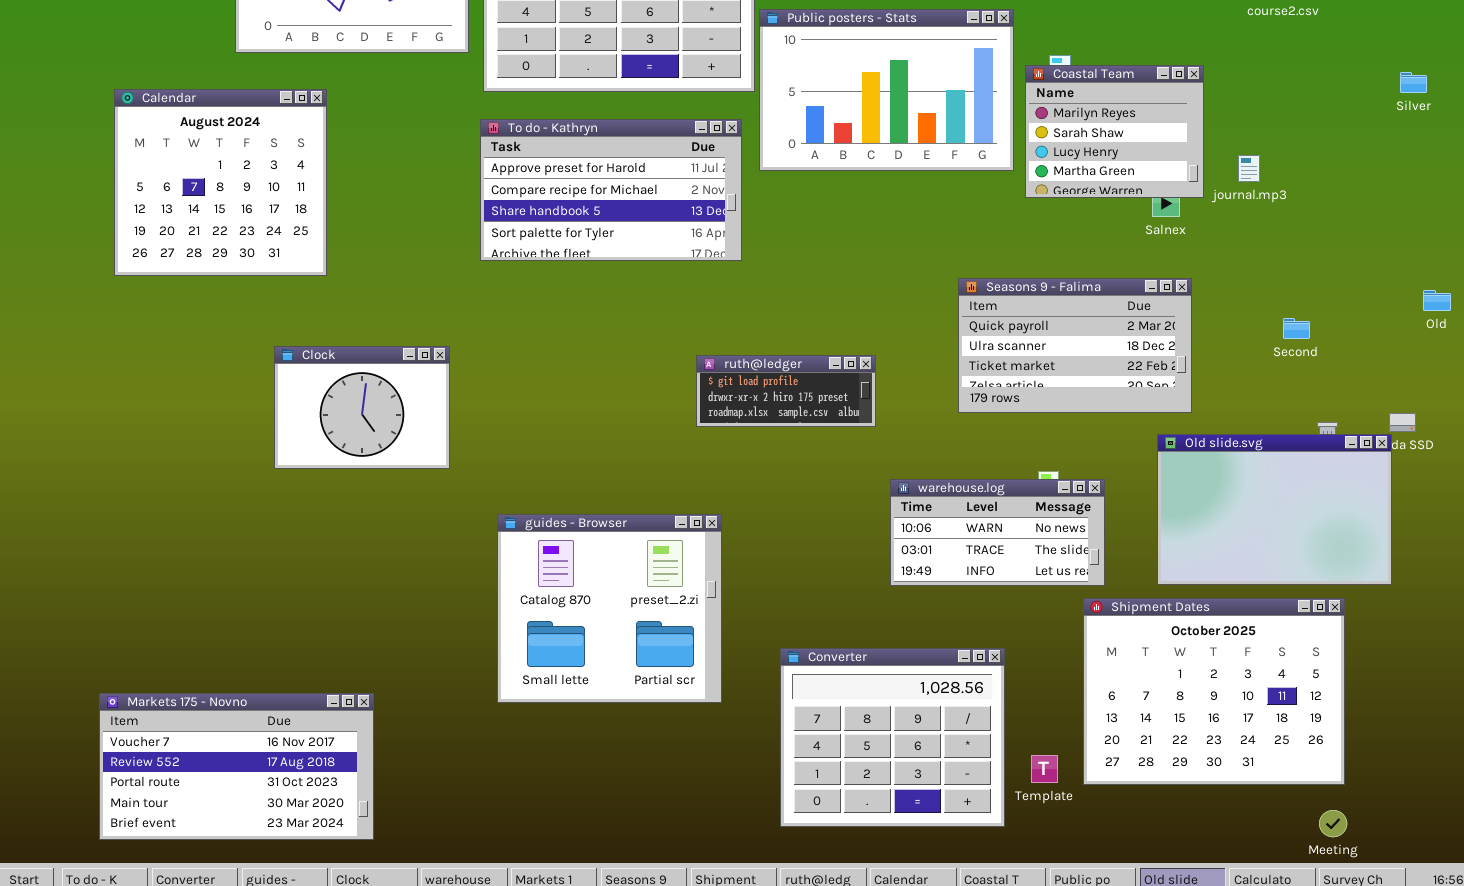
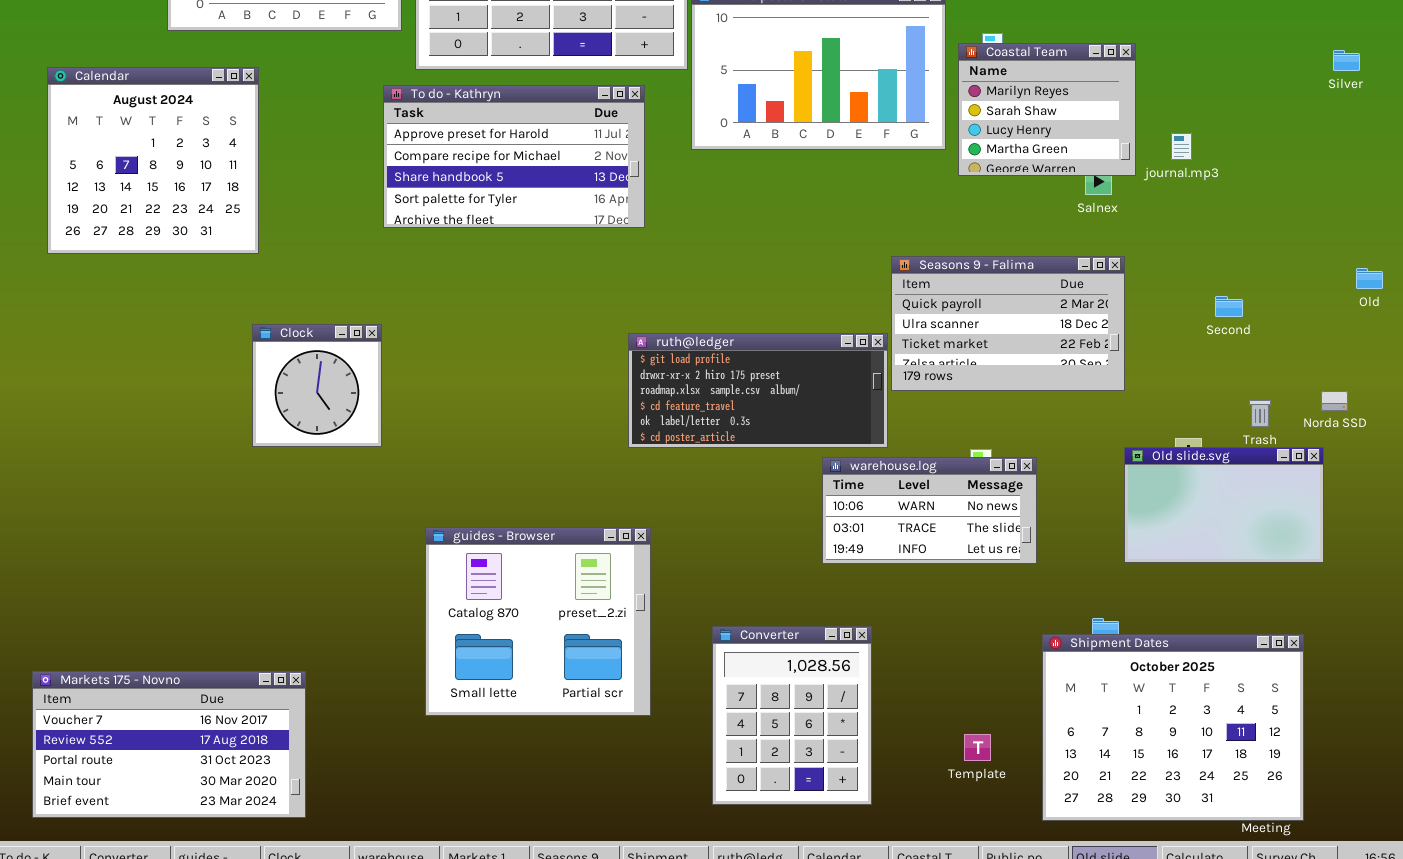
To do - Kathryn: [480,119,742,261] -> [383,85,645,228], moved
Clock: [274,346,450,469] -> [252,324,382,447], resized
ruth@ledger: [696,355,876,427] -> [628,333,888,448], resized
Old slide.svg: [1157,434,1392,585] -> [1124,447,1324,563], resized
guides - Browser: [497,514,722,703] -> [425,527,651,716], moved
Shipment Dates: [1083,598,1345,785] -> [1042,634,1304,821], moved
Converter: [780,648,1005,827] -> [712,626,872,805], resized

